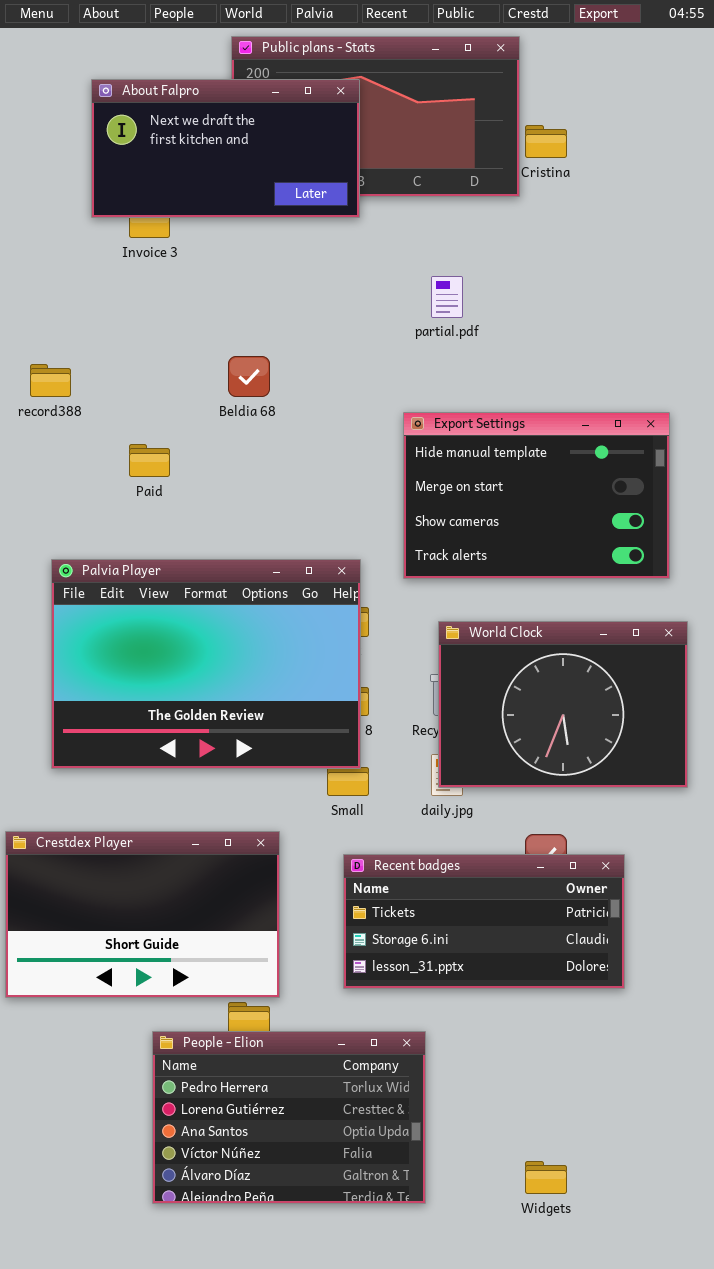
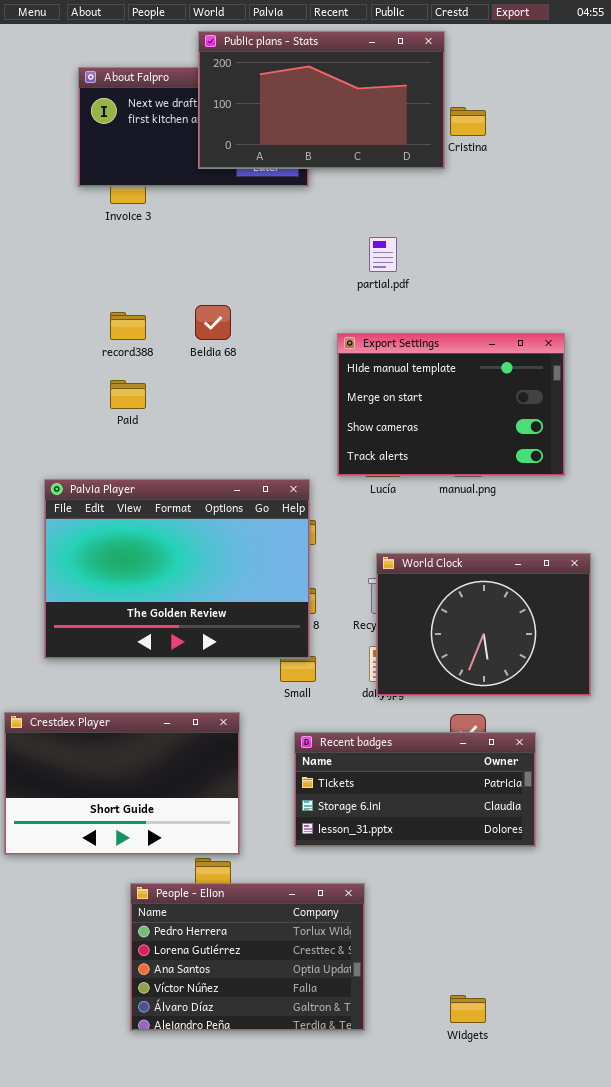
Public plans - Stats: [231,36,520,197] -> [198,31,445,169], raised
record388: [30,364,71,397] -> [110,312,146,340], moved
Export Settings: [403,412,670,579] -> [337,333,565,476], moved
World Clock: [438,621,688,788] -> [376,553,591,696], moved

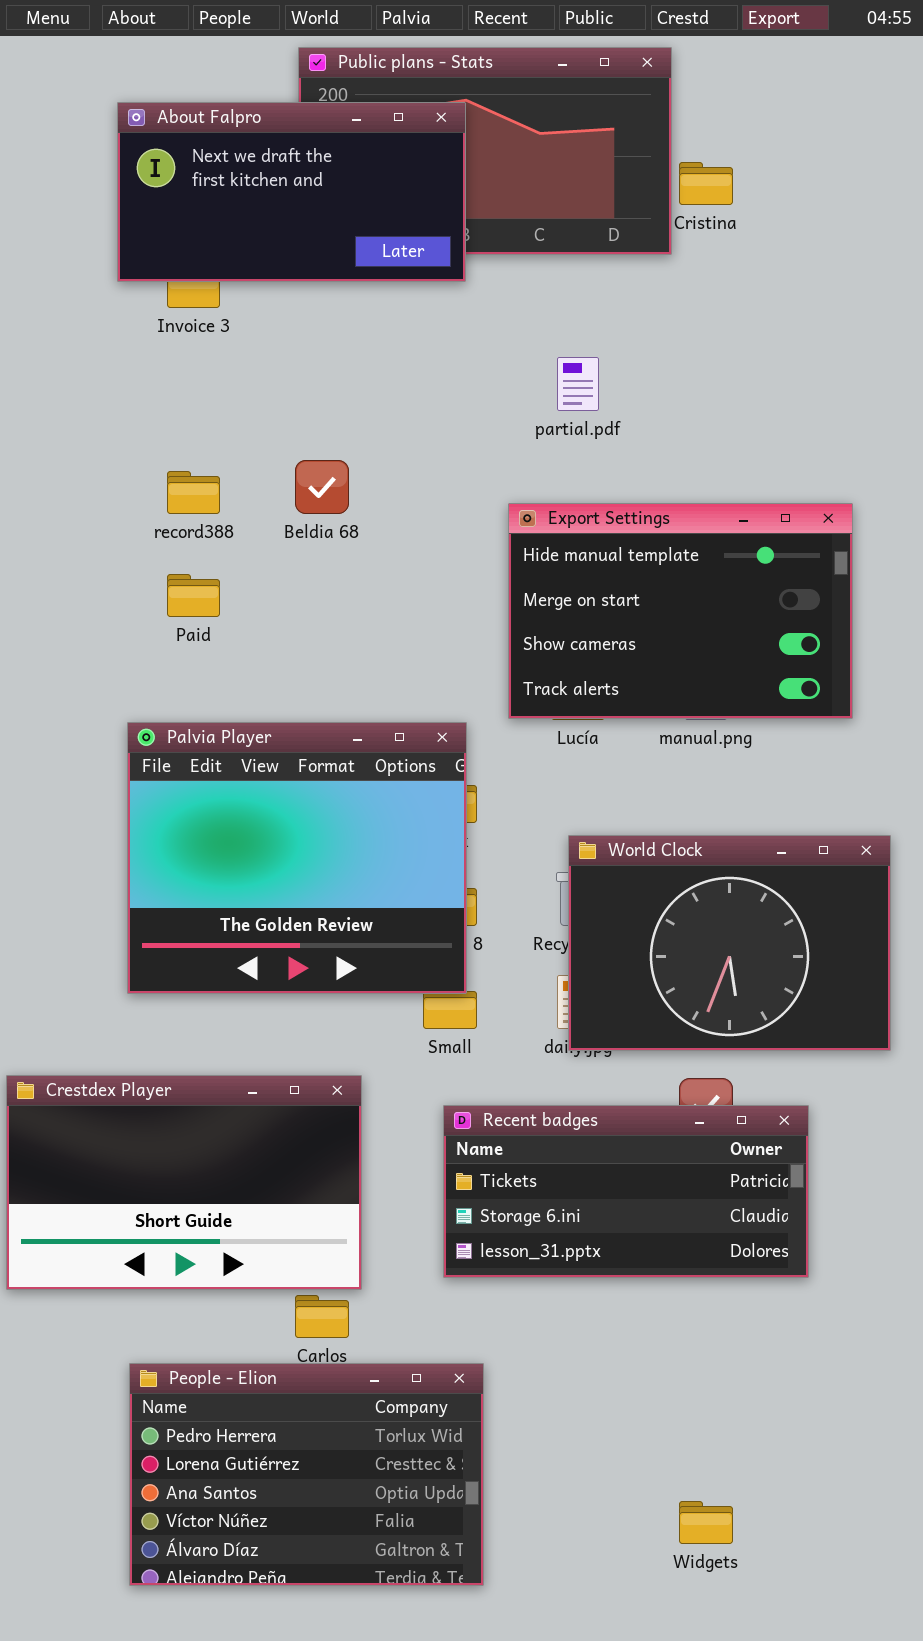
About Falpro: [78,67,309,187] -> [117,102,466,282], raised
Palvia Player: [44,479,310,659] -> [127,722,467,994], resized
People - Elion: [130,883,365,1031] -> [129,1363,484,1586], moved

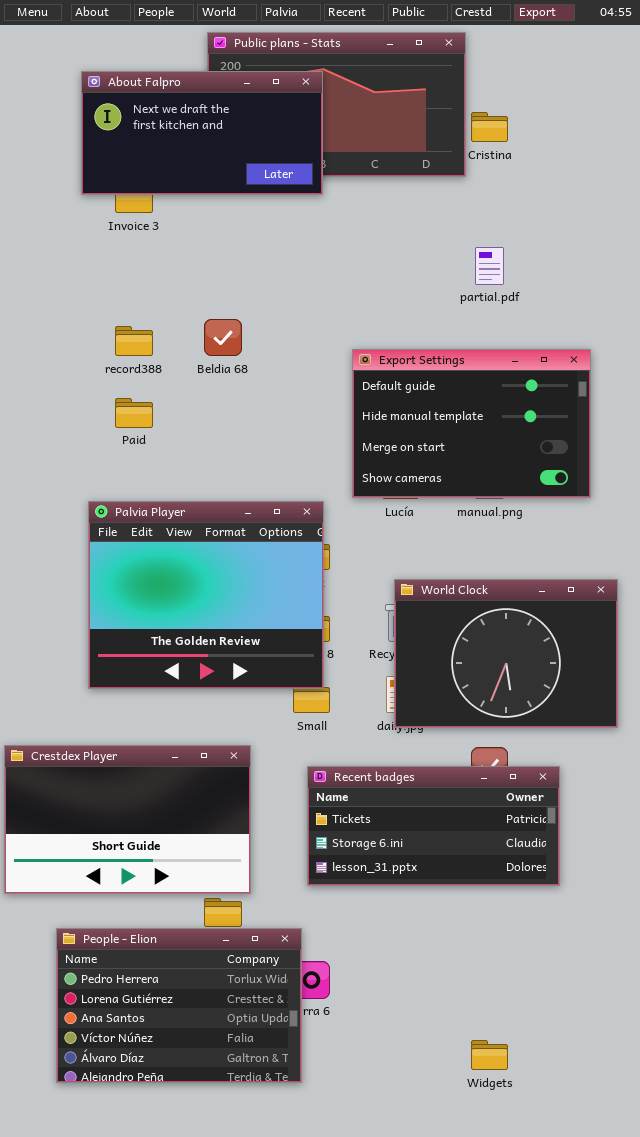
partial.pdf: [557,357,599,411] -> [475,247,504,285], moved
Export Settings: [508,503,853,719] -> [352,349,591,498], scrolled up 1 row
People - Elion: [129,1363,484,1586] -> [56,928,302,1083], moved

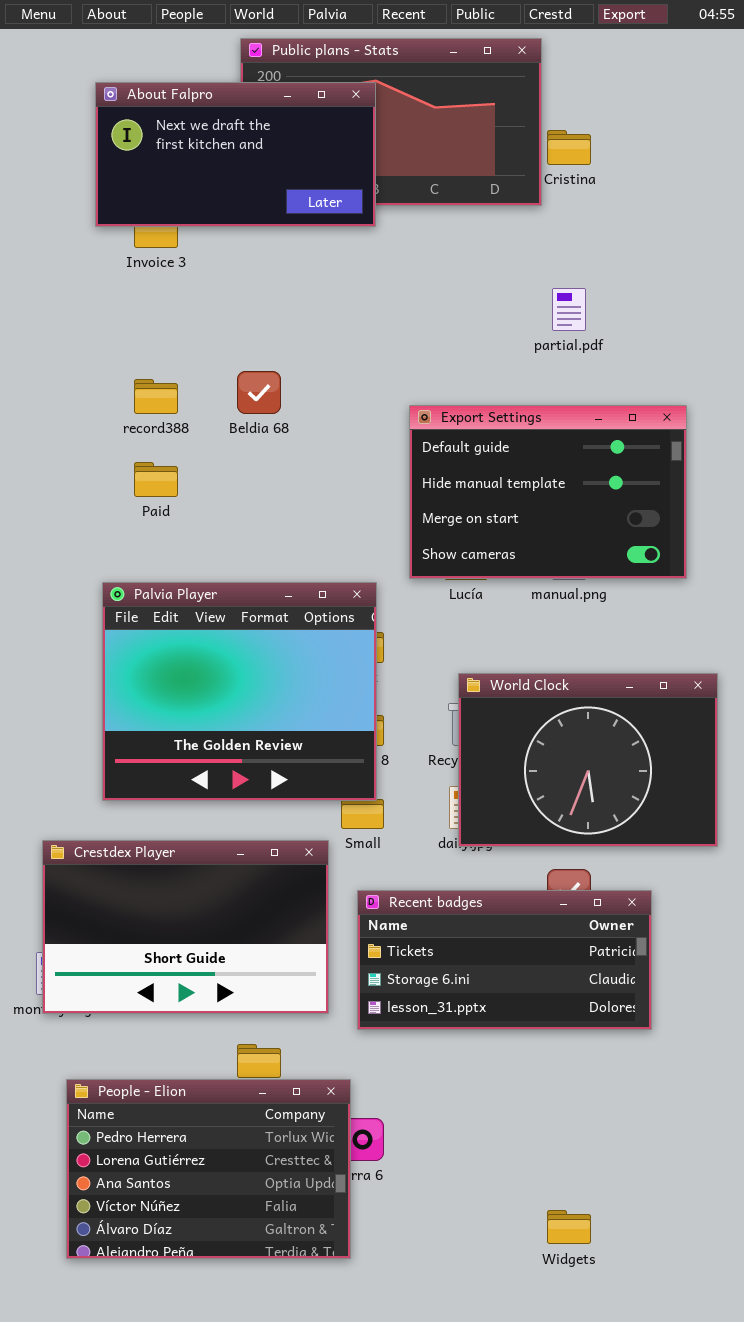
Crestdex Player: [4,745,251,894] -> [42,840,329,1014], moved

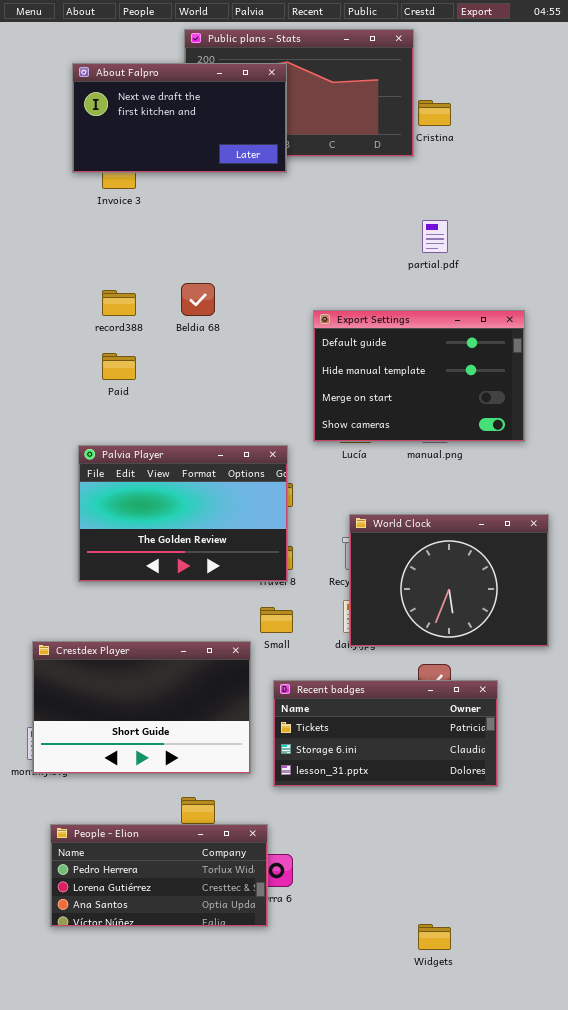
Palvia Player: [102,582,377,801] -> [78,445,288,582], resized
People - Elion: [66,1079,351,1259] -> [50,824,268,927], resized

